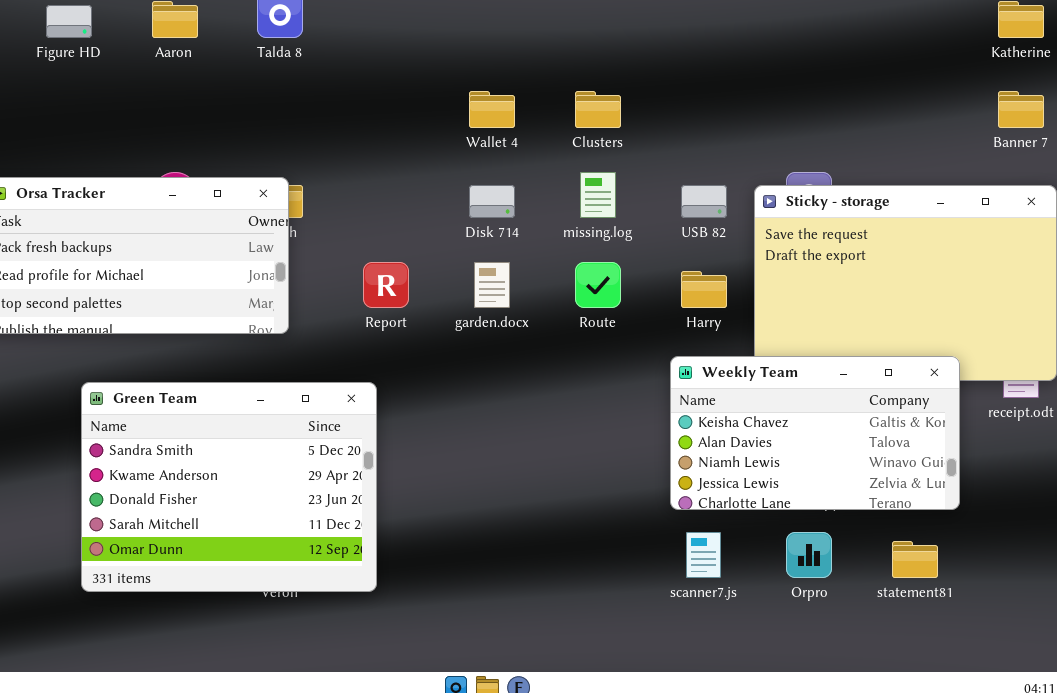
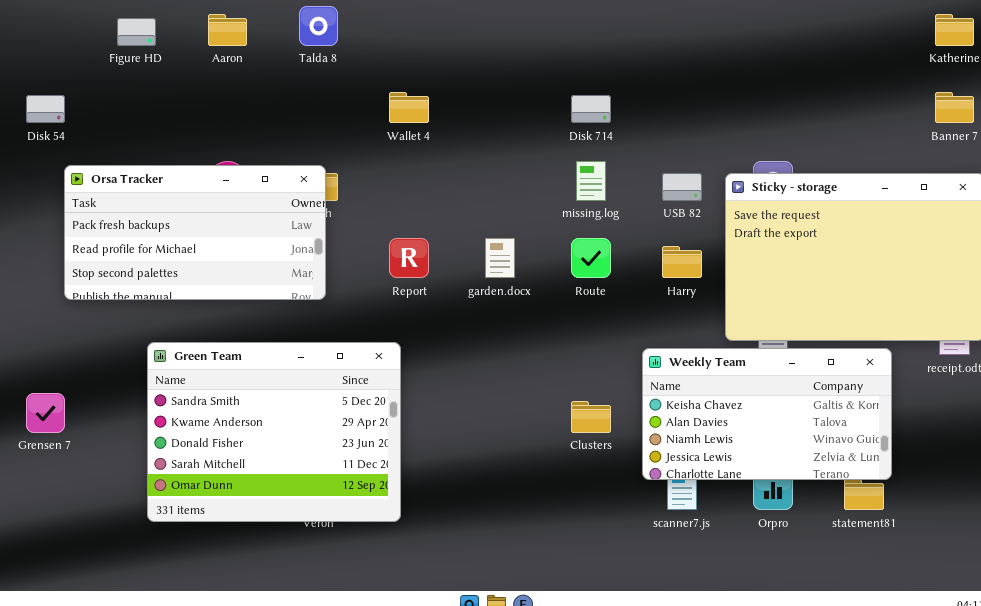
Wallet 4: [469,91,515,128] -> [389,92,429,123], moved
Clusters: [575,91,621,128] -> [571,401,611,433], moved
Disk 714: [469,185,515,218] -> [571,95,611,123], moved
Weekly Team: [670,356,960,510] -> [642,348,892,480], moved

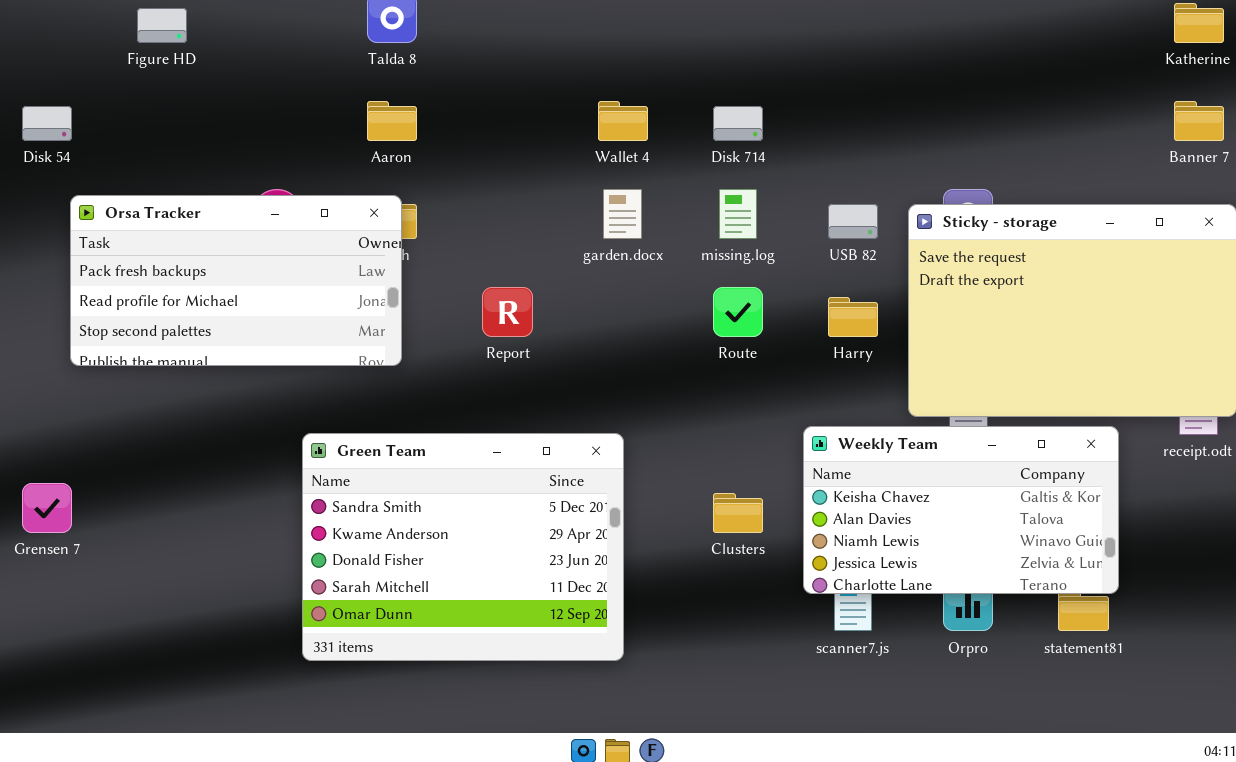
Aaron: [208,14,247,46] -> [367,101,417,141], moved
Wallet 4: [389,92,429,123] -> [598,101,648,141], moved
garden.docx: [485,238,515,278] -> [603,189,642,239], moved
Green Team: [147,342,401,522] -> [302,433,624,661], moved

